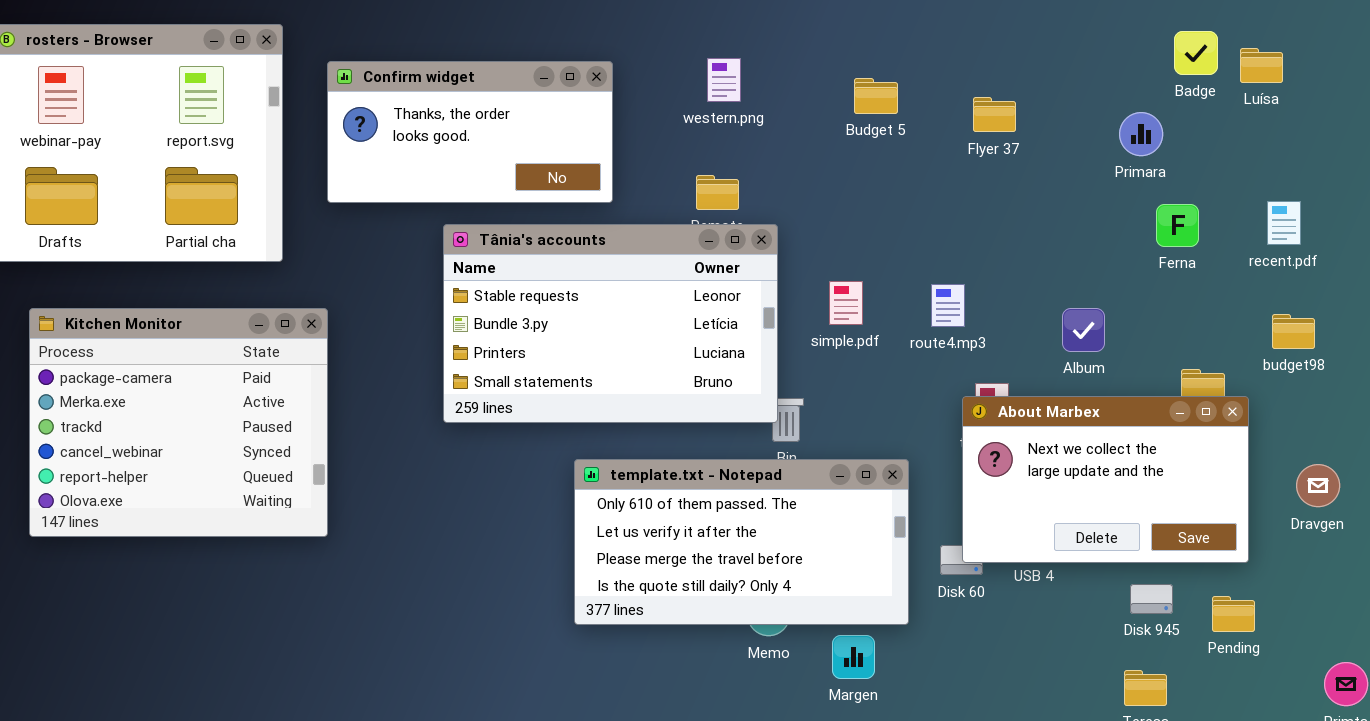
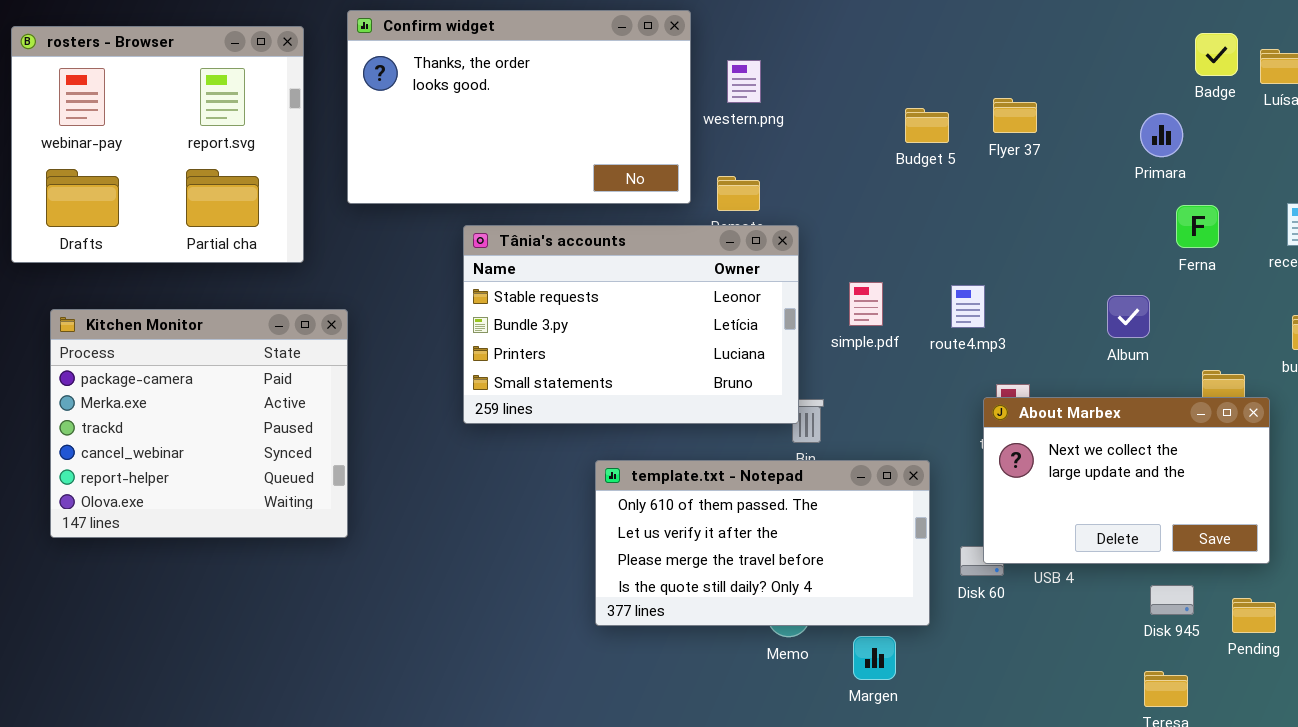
Confirm widget: [327,61,613,203] -> [347,10,691,204], resized
Budget 5: [854,78,898,114] -> [905,108,949,143], moved
Album: [1062,308,1105,352] -> [1107,295,1150,338], moved

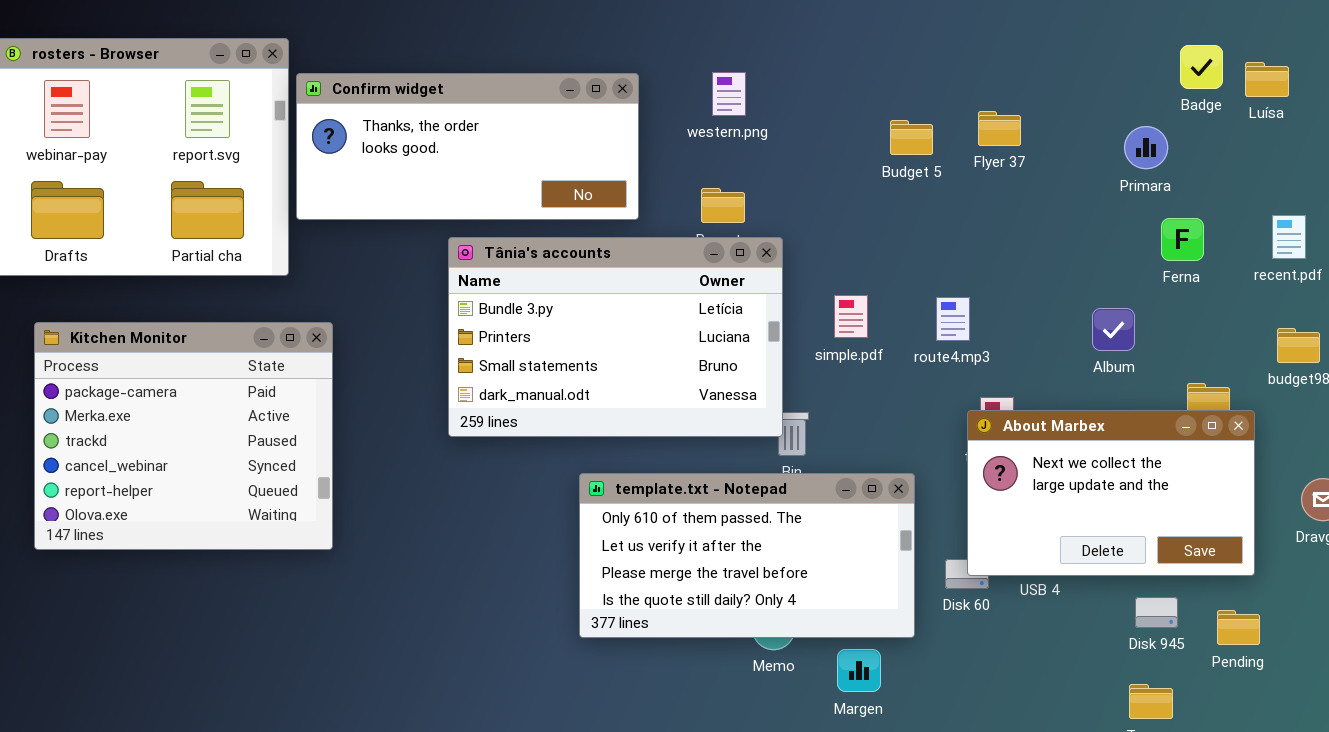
Confirm widget: [347,10,691,204] -> [296,73,639,220], moved, resized
Tânia's accounts: [463,225,799,424] -> [448,237,783,437], scrolled down 1 row

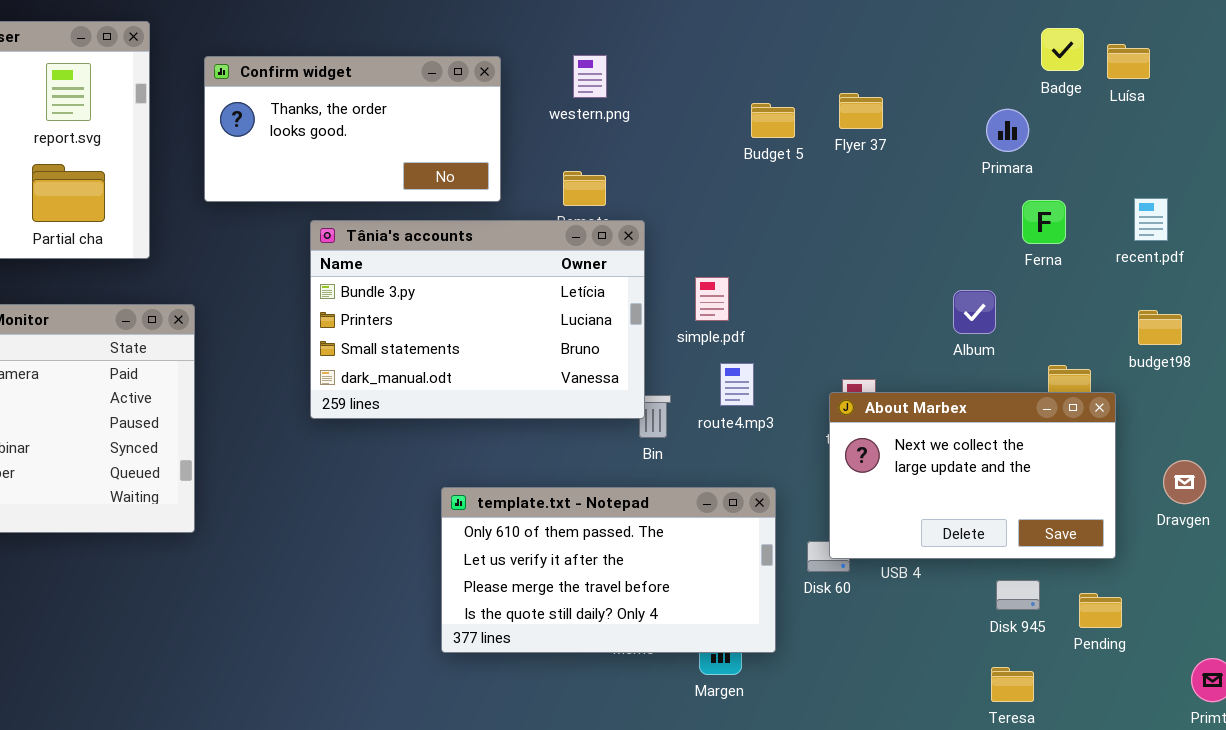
Confirm widget: [296,73,639,220] -> [204,56,501,202], resized
route4.mp3: [936,297,970,341] -> [720,363,754,406], moved
template.txt - Notepad: [579,473,915,638] -> [441,487,776,653], moved

